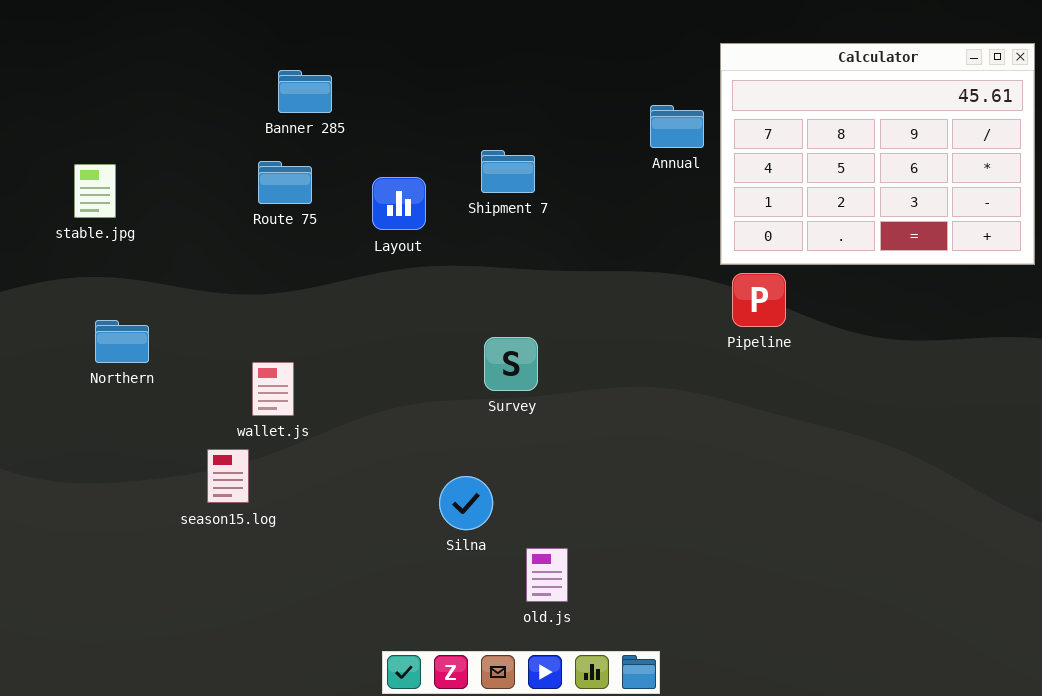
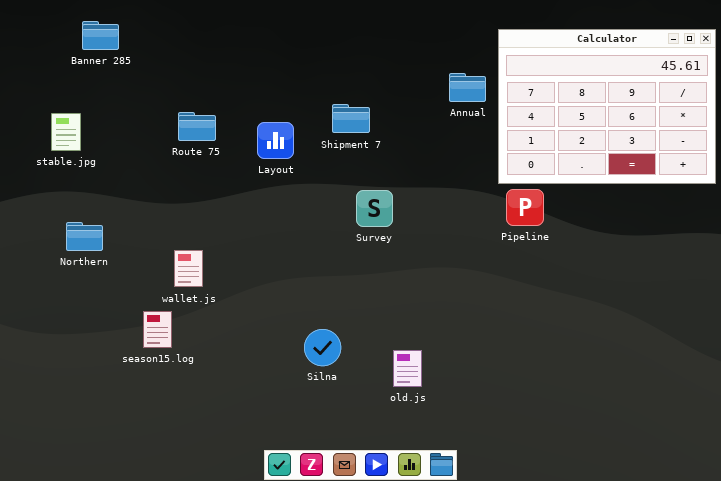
Banner 285: [278,70,332,113] -> [82,21,119,50], moved
Survey: [484,337,538,391] -> [356,190,393,227], moved
old.js: [526,548,568,602] -> [393,350,422,387], moved

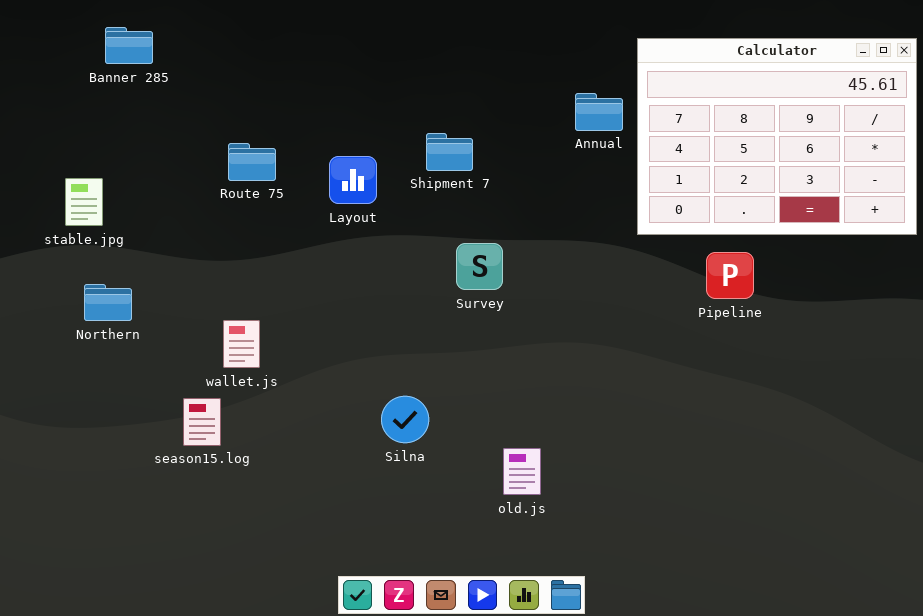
stable.jpg: [51,113,81,151] -> [65,178,103,226], moved
Pipeline: [506,189,544,226] -> [706,252,754,299], moved
Silna: [304,329,341,366] -> [381,396,429,443], moved

